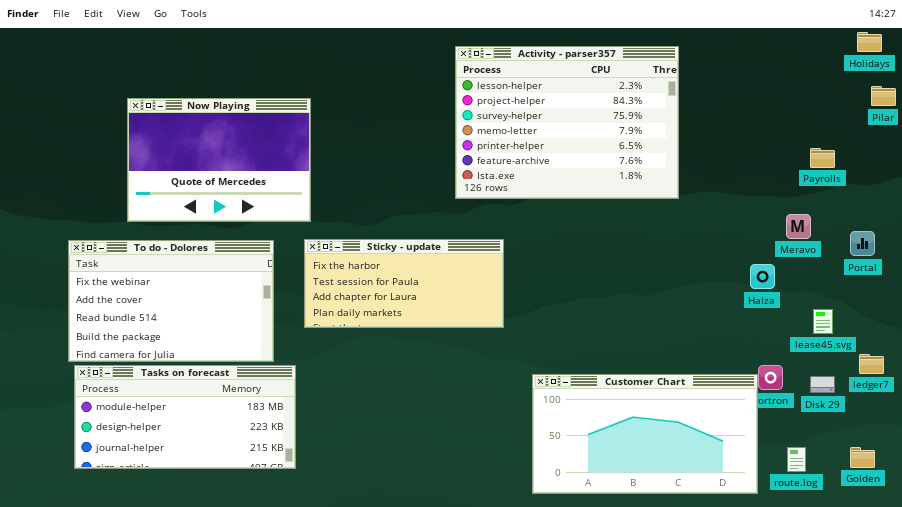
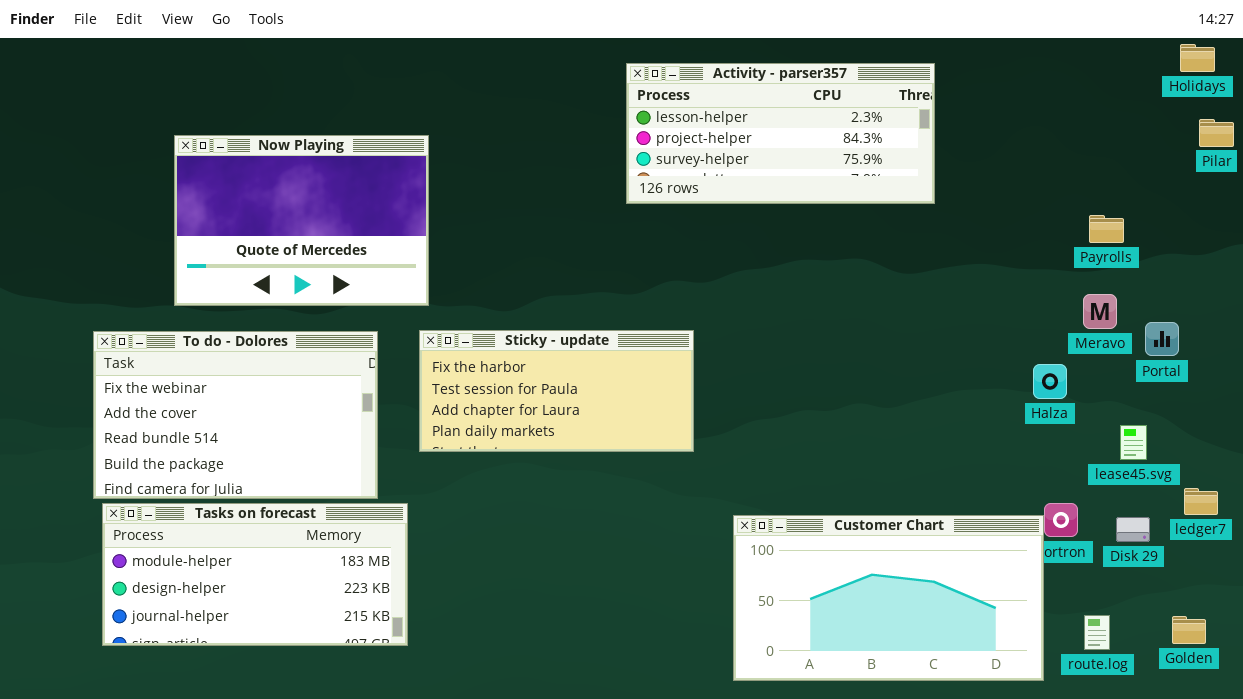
Activity - parser357: [455,46,679,199] -> [626,63,935,204], resized
Payrolls: [810,148,835,168] -> [1089,215,1124,243], moved
Portal: [850,231,875,256] -> [1145,322,1179,356], moved

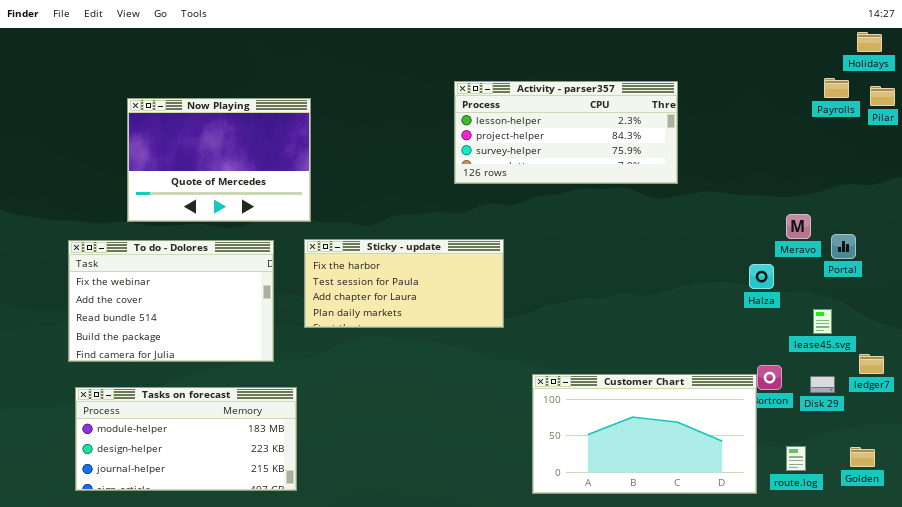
Activity - parser357: [626,63,935,204] -> [454,81,678,184], moved
Payrolls: [1089,215,1124,243] -> [824,78,849,98], moved
Tasks on forecast: [102,503,408,646] -> [75,387,297,491], moved

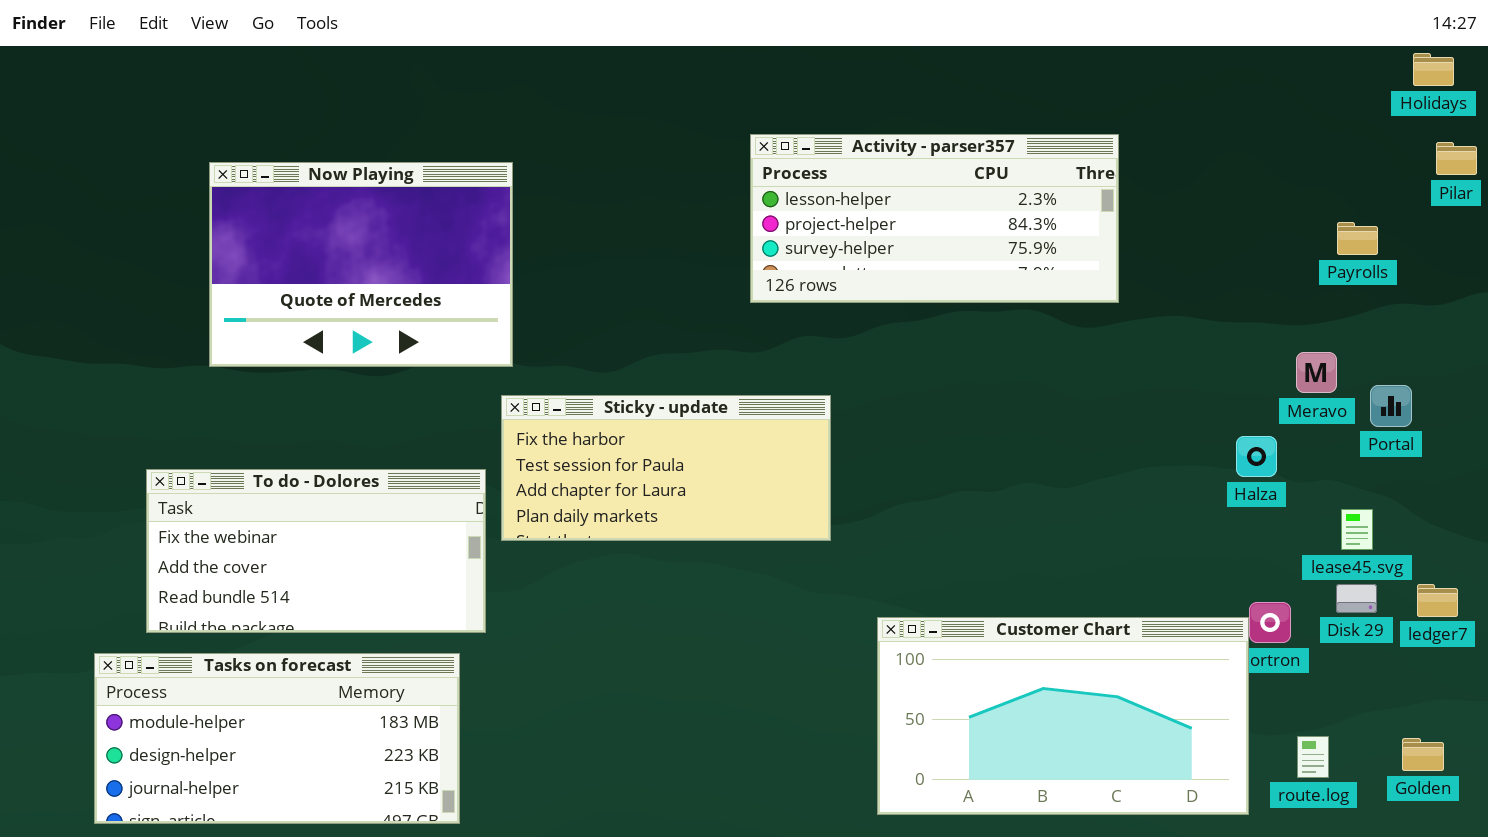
Payrolls: [824,78,849,98] -> [1337,222,1378,255], moved
To do - Dolores: [68,240,274,362] -> [146,469,486,633], moved, resized
Disk 29: [810,376,835,393] -> [1336,584,1377,613], moved
Tasks on forecast: [75,387,297,491] -> [94,653,460,824], moved

